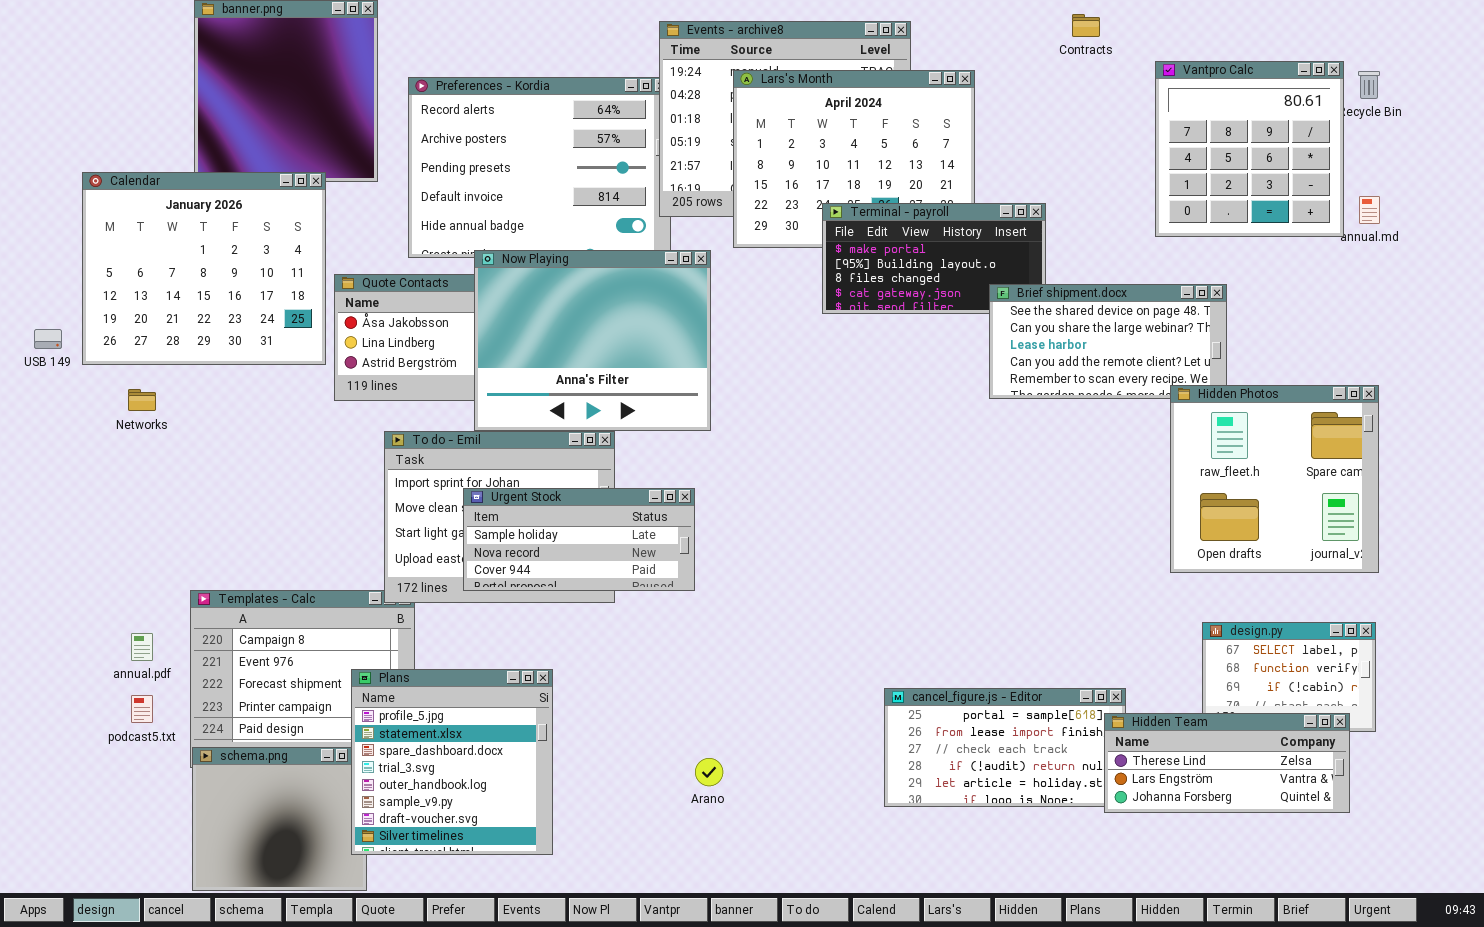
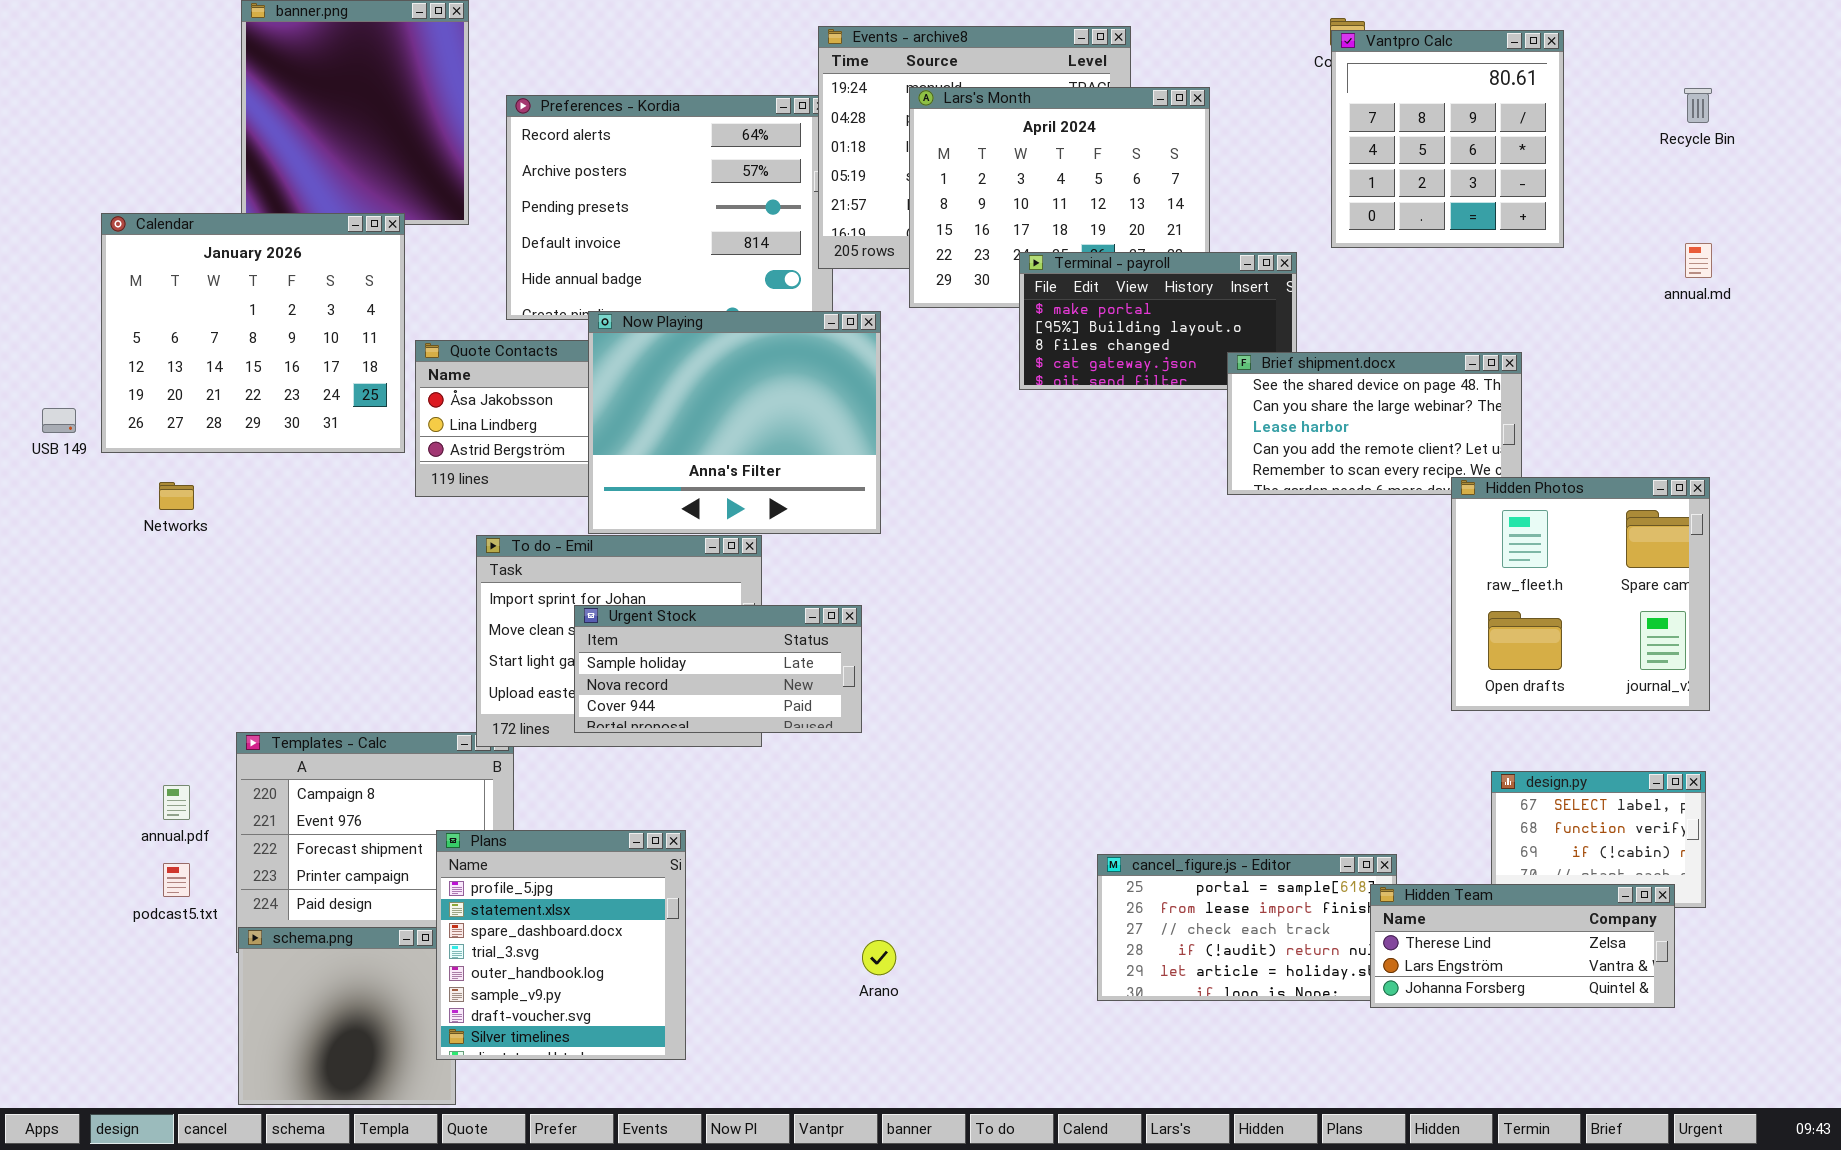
Vantpro Calc: [1155,61,1344,237] -> [1331,30,1564,248], moved

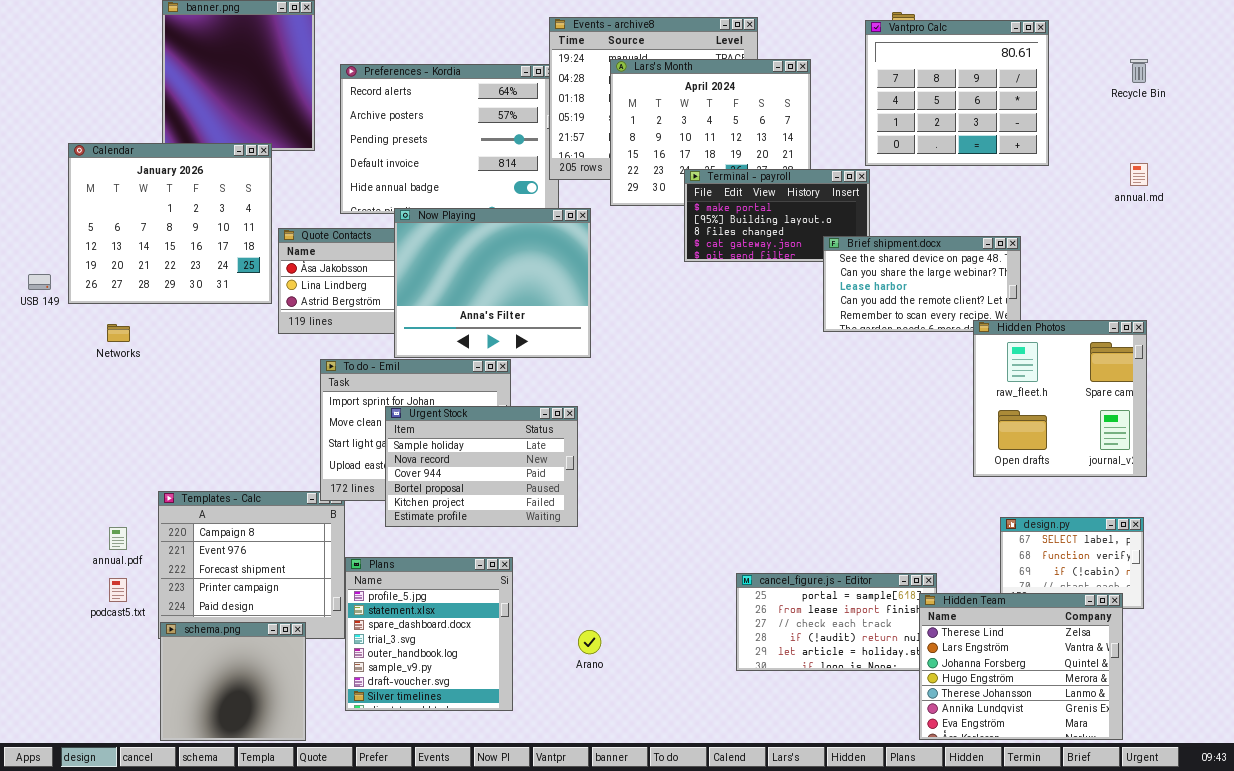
Vantpro Calc: [1331,30,1564,248] -> [865,20,1049,166], resized
Urgent Stock: [574,605,862,733] -> [385,406,578,527], resized
Plans: [436,830,686,1060] -> [345,557,513,711], moved
Hidden Team: [1370,884,1675,1008] -> [919,593,1123,740], resized

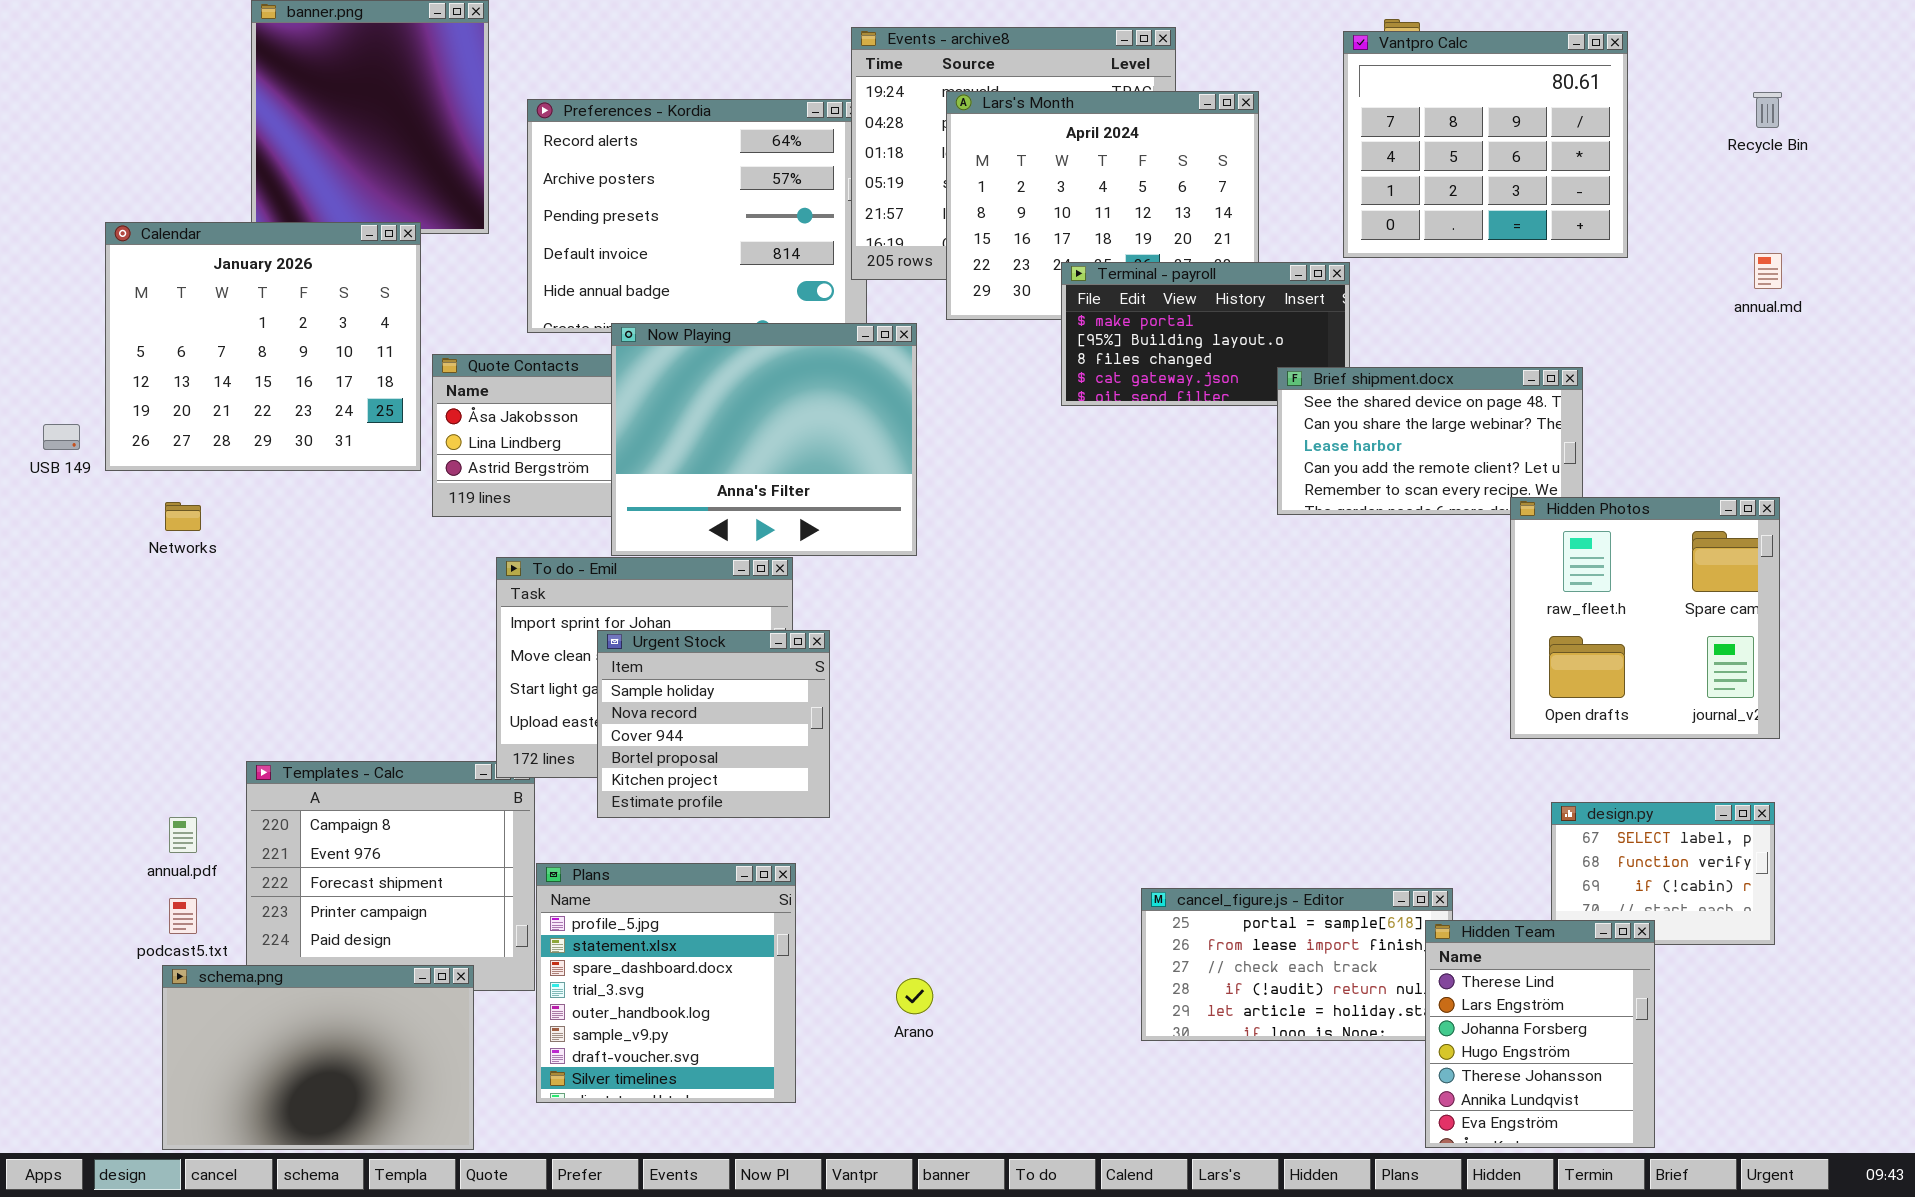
Urgent Stock: [385,406,578,527] -> [597,630,830,818], resized
Hidden Team: [919,593,1123,740] -> [1425,920,1655,1148], resized
schema.png: [160,622,306,741] -> [162,965,474,1150], resized

